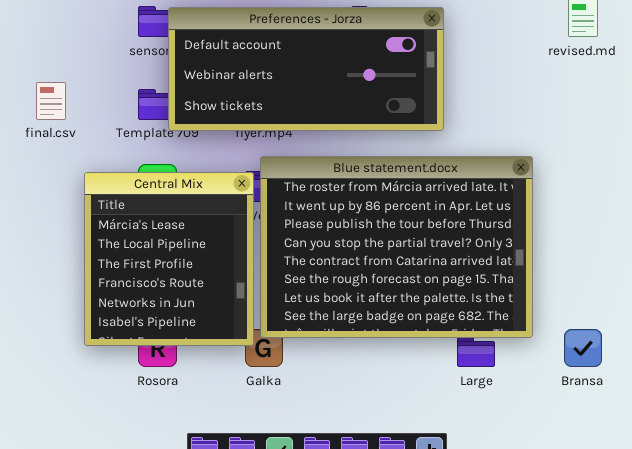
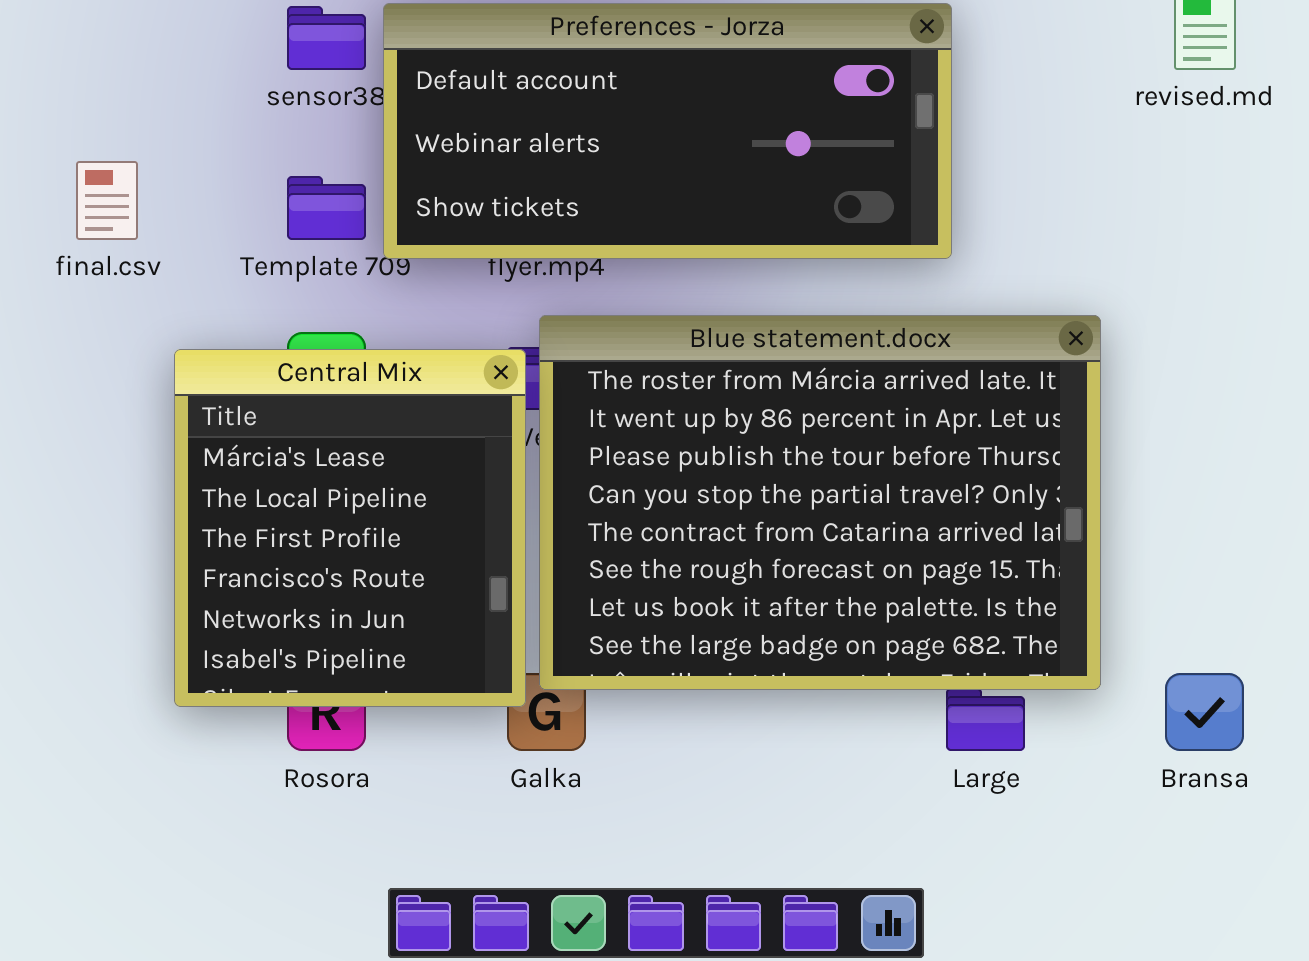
Preferences - Jorza: [168,7,444,131] -> [383,3,952,259], moved

